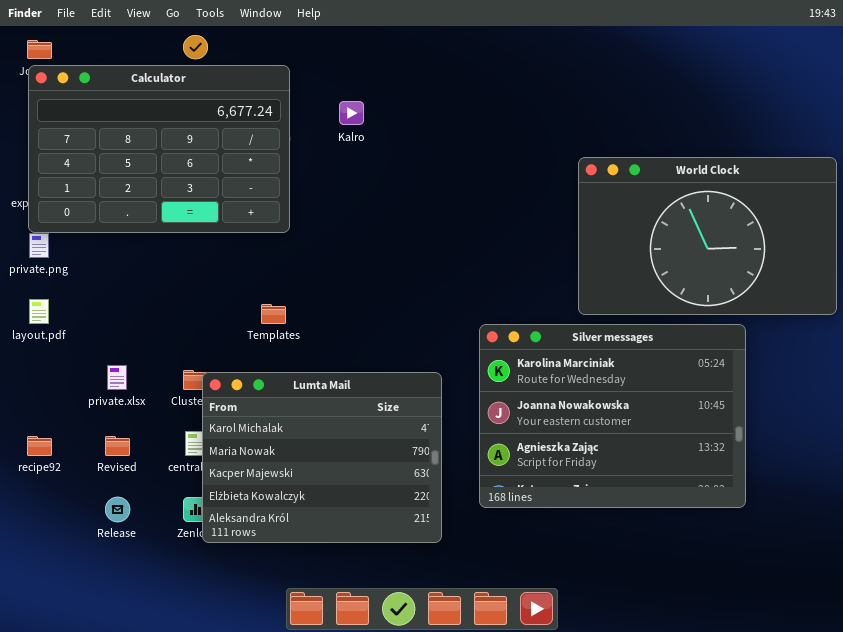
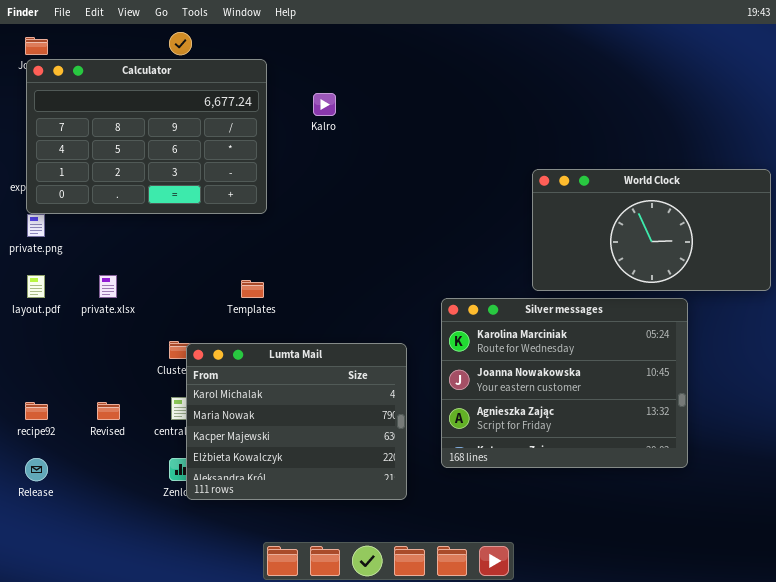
World Clock: [578,157,837,315] -> [532,169,771,291], resized
private.xlsx: [107,365,127,390] -> [99,275,117,298], moved
Release: [105,497,130,522] -> [25,458,48,481], moved

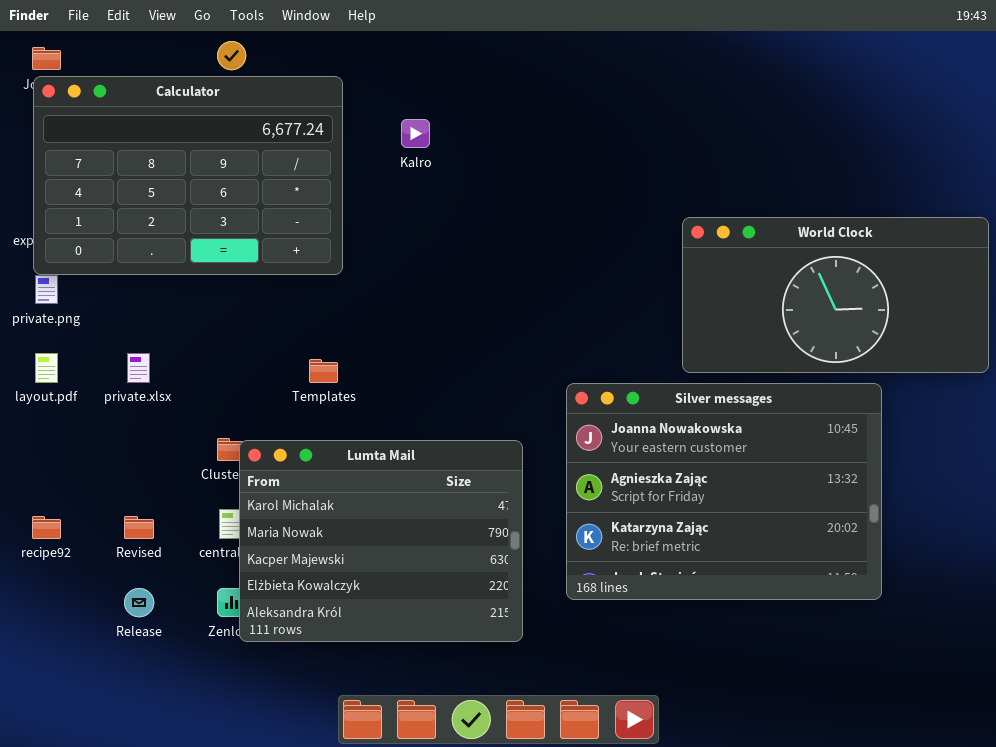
Silver messages: [441,298,688,468] -> [566,383,882,600], scrolled down 1 row
Release: [25,458,48,481] -> [124,588,154,617], moved

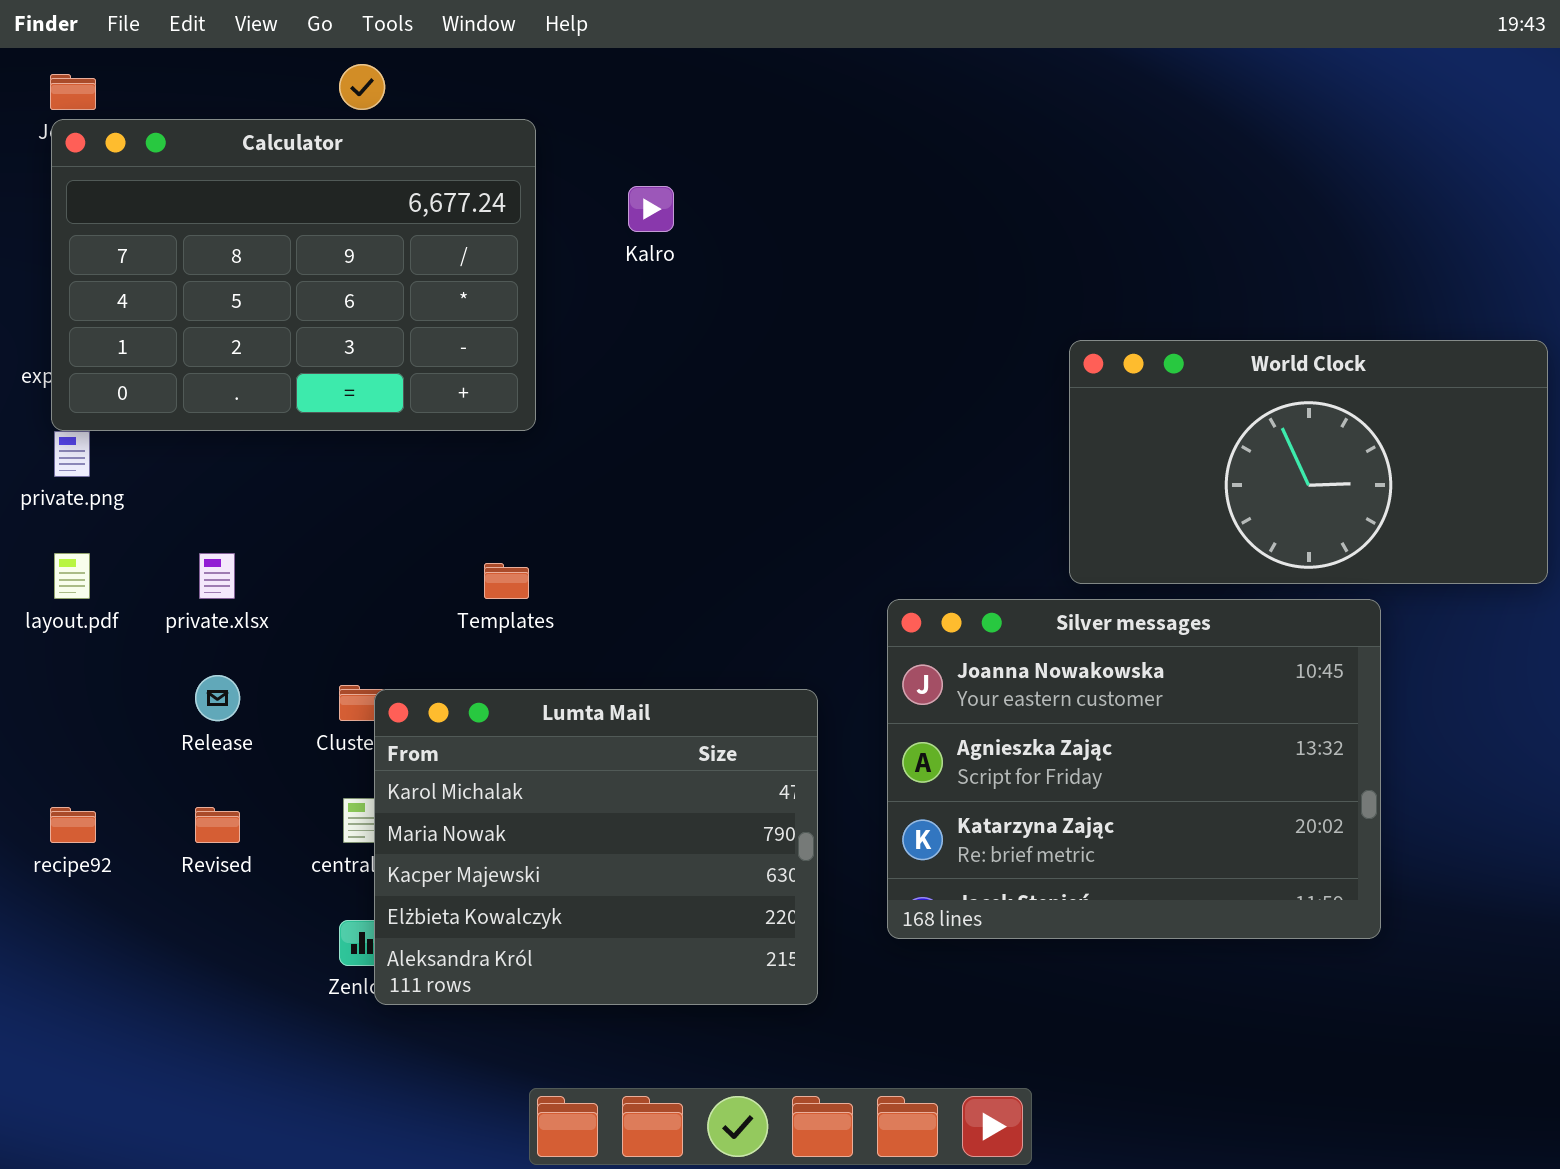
Release: [124,588,154,617] -> [195,675,240,721], moved

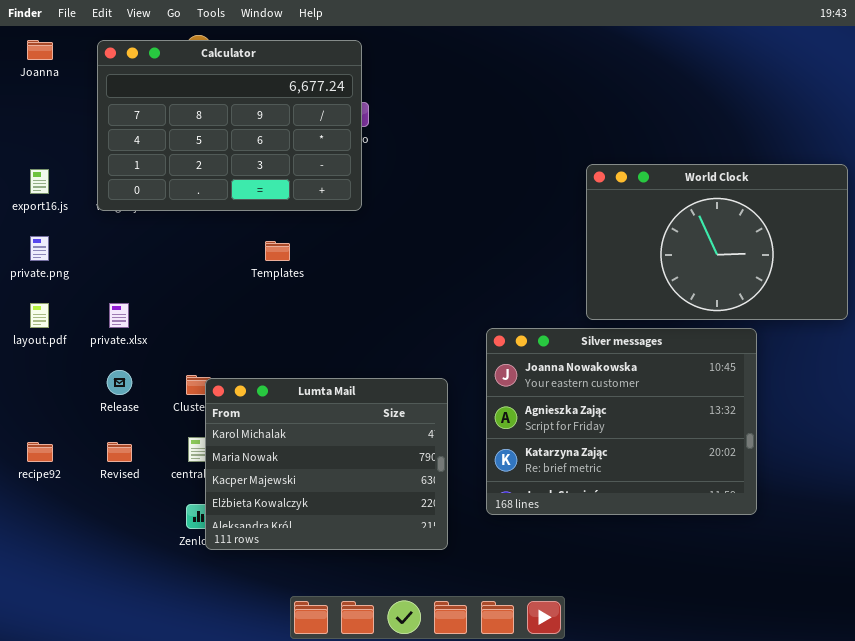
Calculator: [51,119,536,431] -> [97,40,362,211], moved
World Clock: [1069,340,1548,584] -> [586,164,848,320], resized
Templates: [484,563,529,599] -> [265,241,290,261], moved

